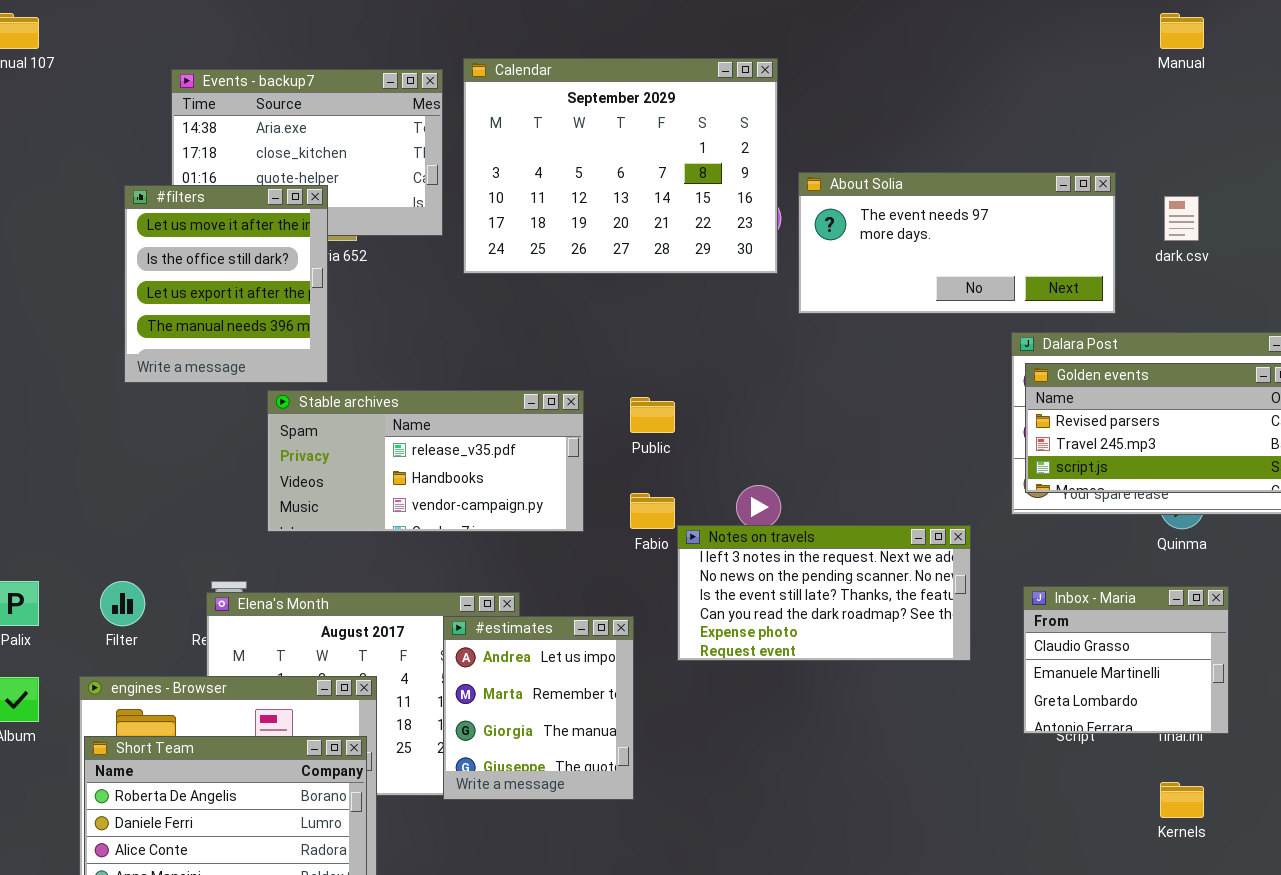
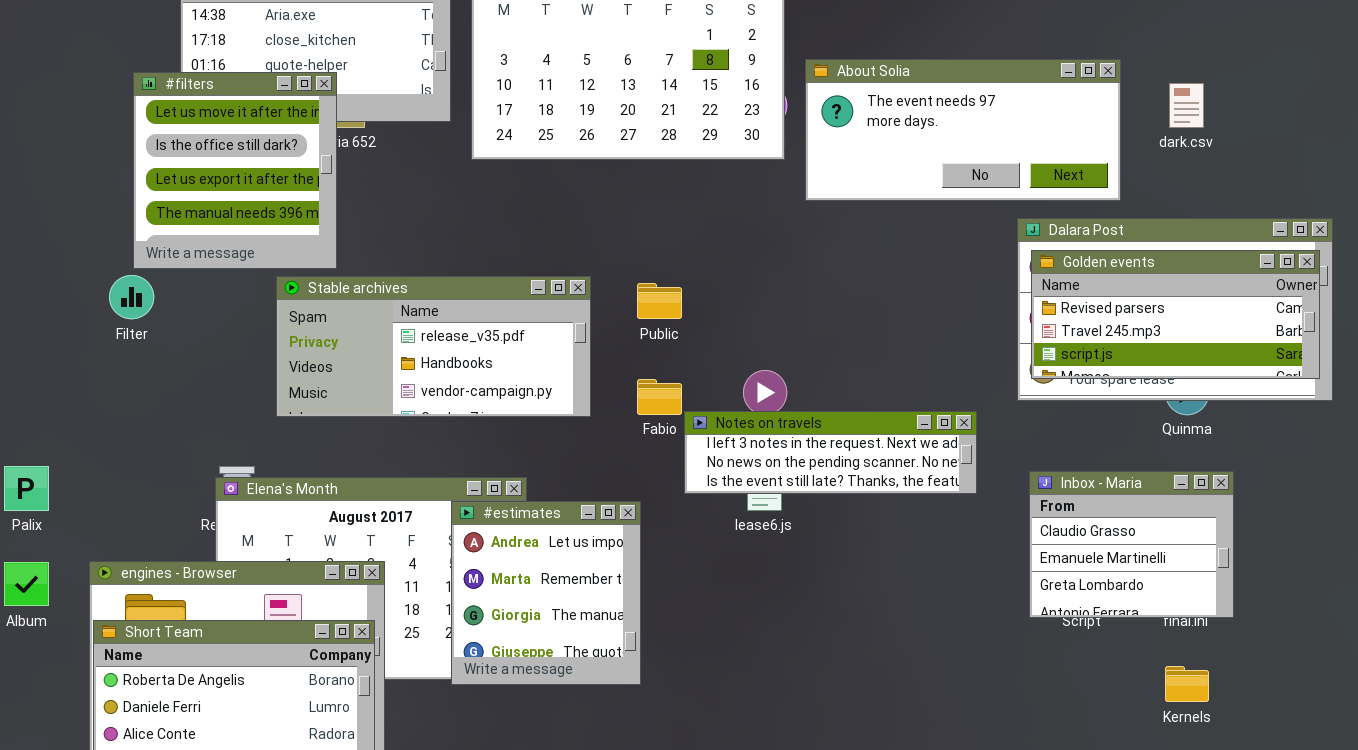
Notes on travels: [677,525,971,661] -> [684,411,977,494], resized
Filter: [100,581,145,626] -> [109,275,154,319], moved

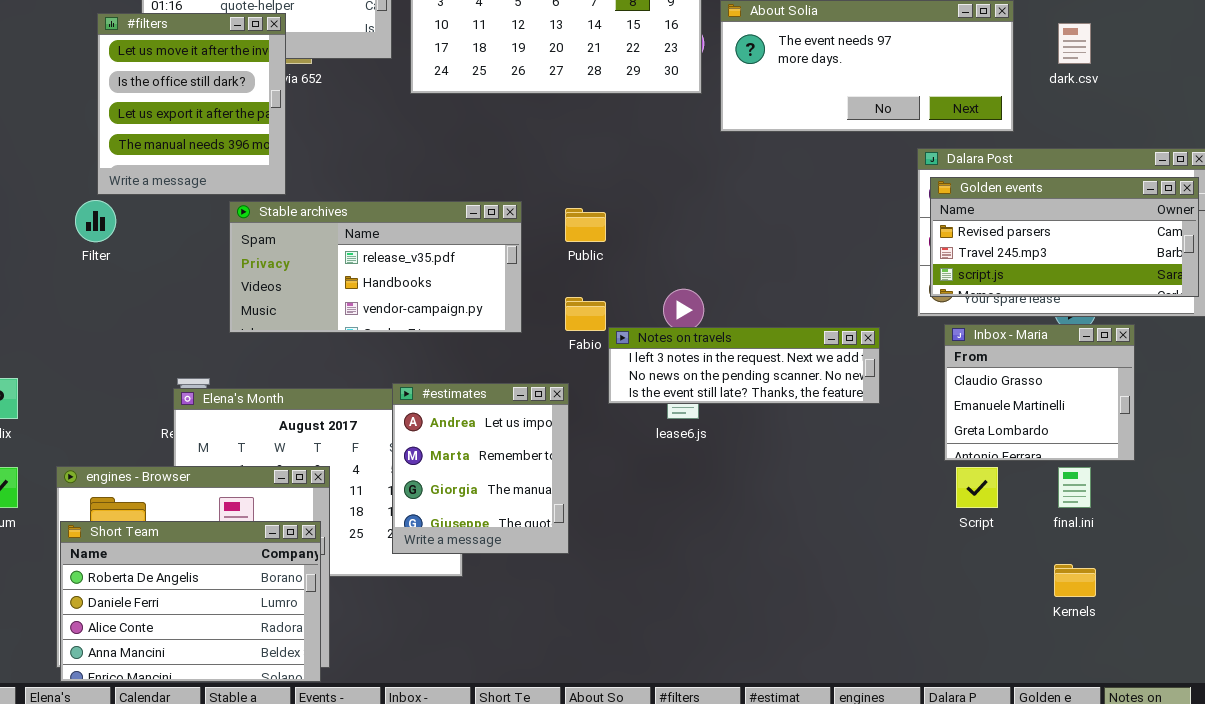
Inbox - Maria: [1029,471,1234,618] -> [944,324,1135,461], moved
#estimates: [451,501,641,685] -> [392,383,569,554], moved

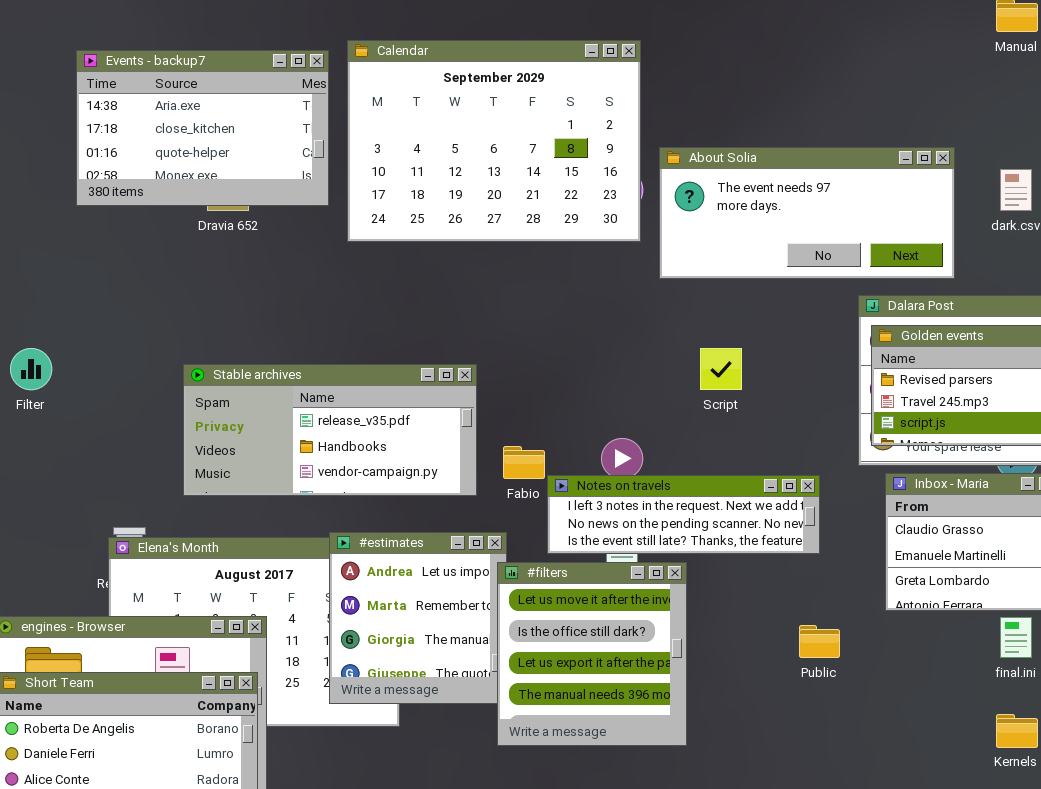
#filters: [97,13,286,195] -> [497,562,687,746], moved
Stable archives: [229,201,522,333] -> [183,364,477,496], moved
Public: [565,208,606,242] -> [799,625,840,658], moved
Script: [956,467,998,508] -> [700,348,742,390], moved

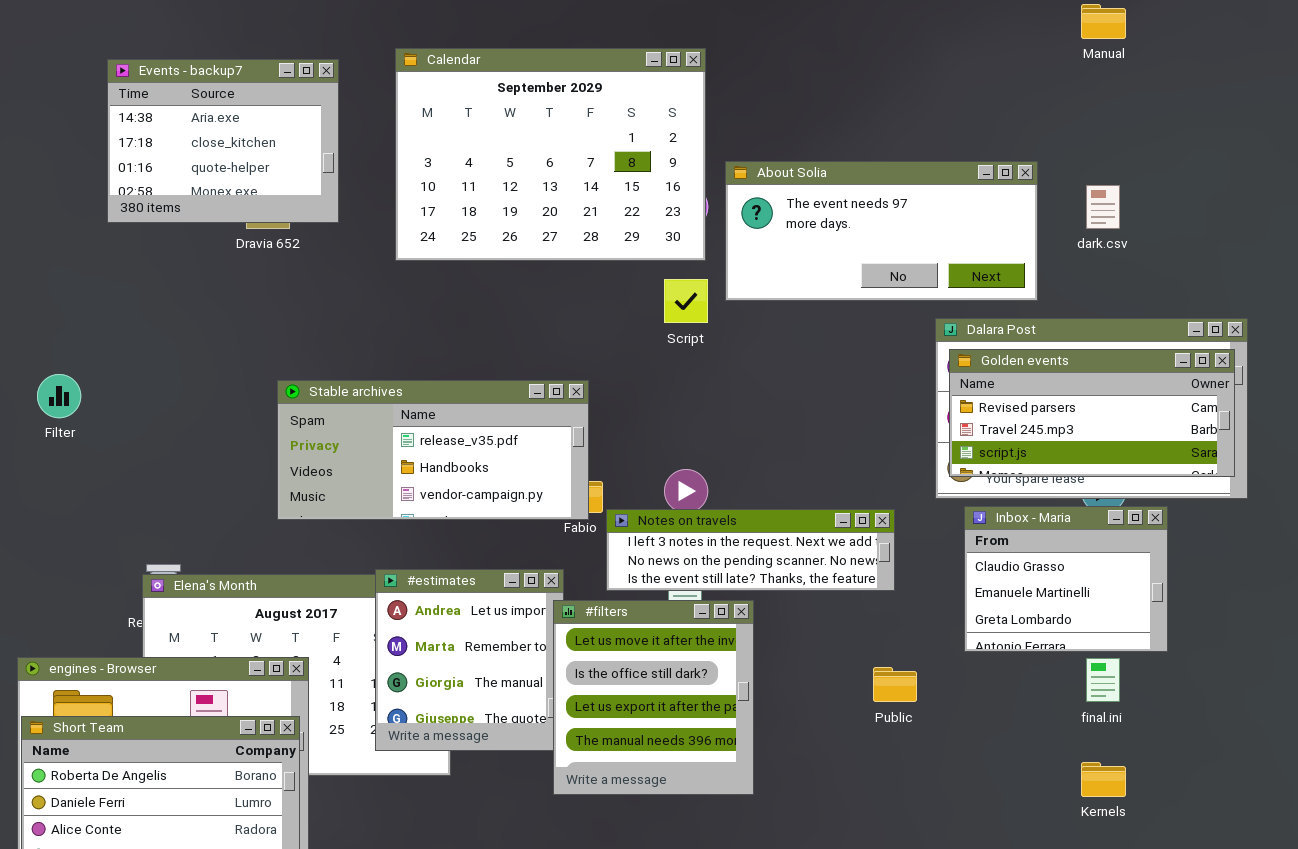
Events - backup7: [76,50,329,206] -> [107,59,339,223], resized
Script: [700,348,742,390] -> [664,279,708,323], moved
Stable archives: [183,364,477,496] -> [277,380,589,520], moved

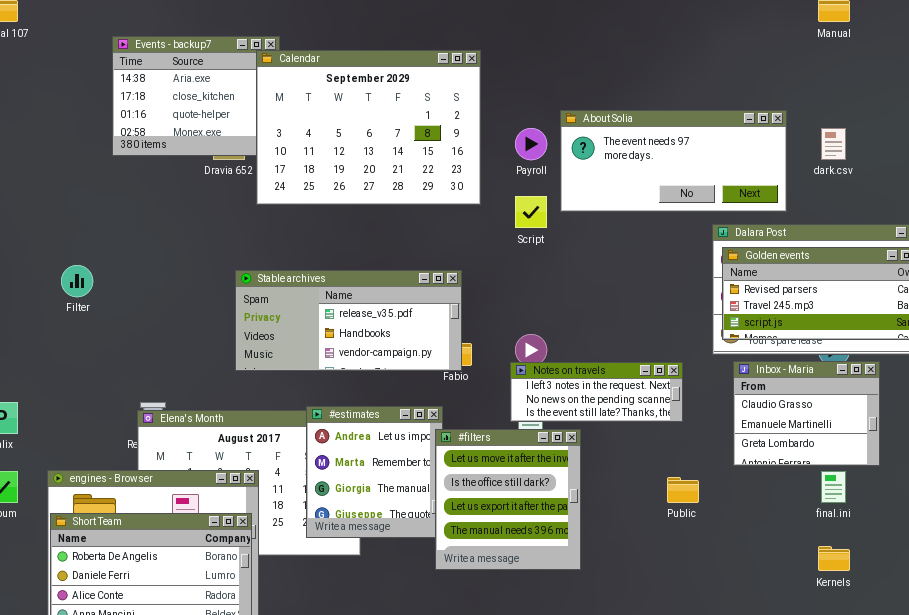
Calendar: [395,48,706,261] -> [256,50,481,205], moved
Notes on travels: [606,509,895,591] -> [510,362,683,422], resized

